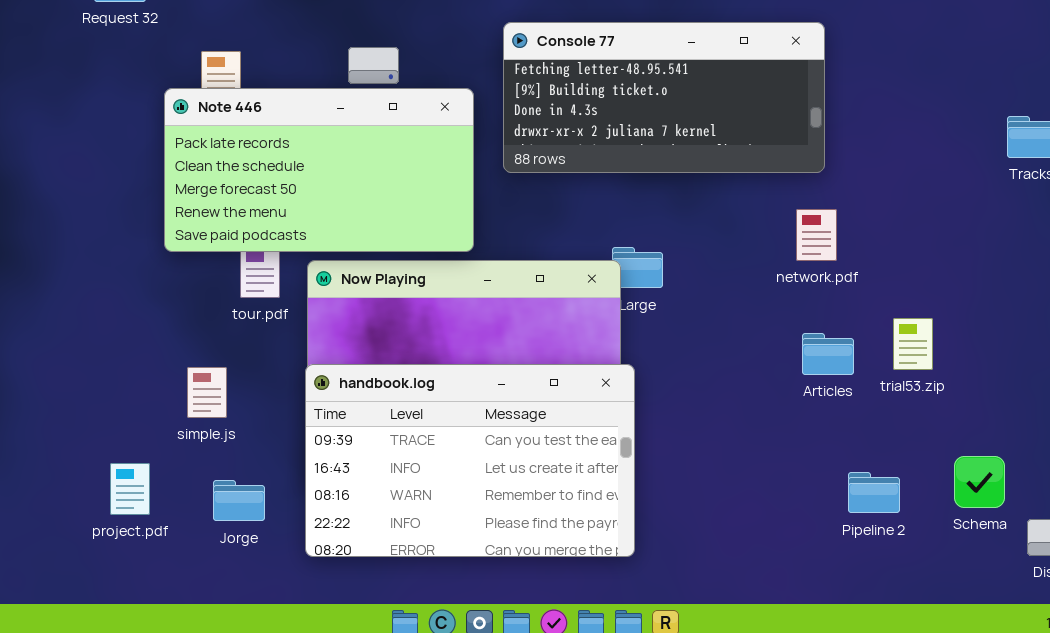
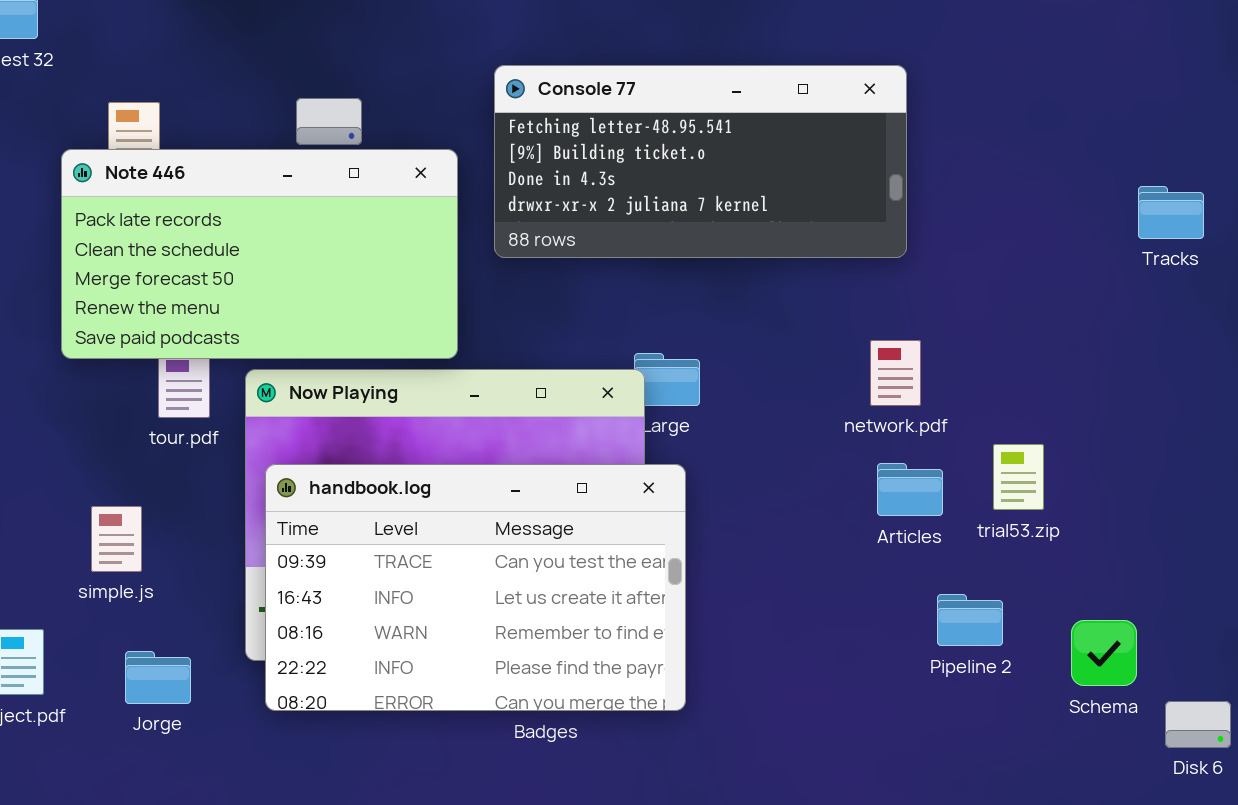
network.pdf: [796,209,837,261] -> [870,340,921,406], moved
handbook.log: [305,364,635,557] -> [265,464,686,711], moved
Pipeline 2: [848,472,900,513] -> [937,594,1003,646], moved

